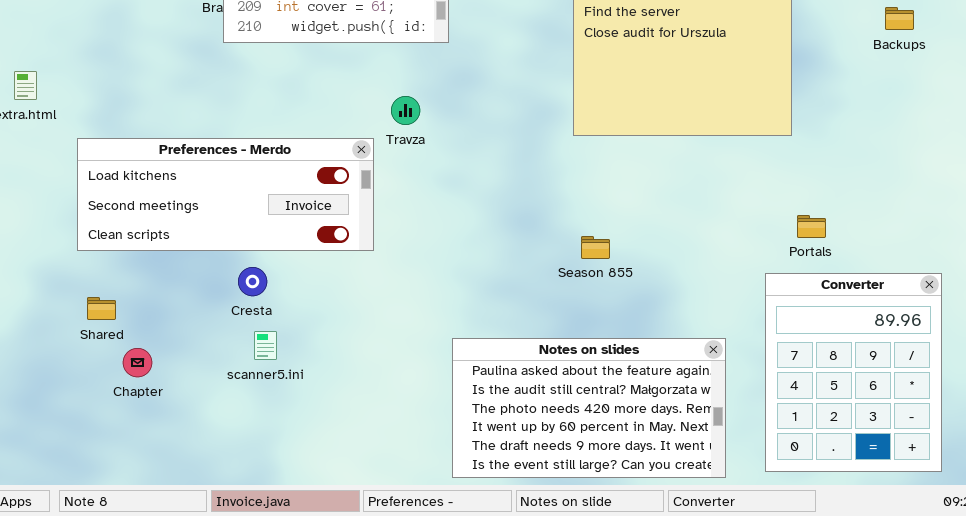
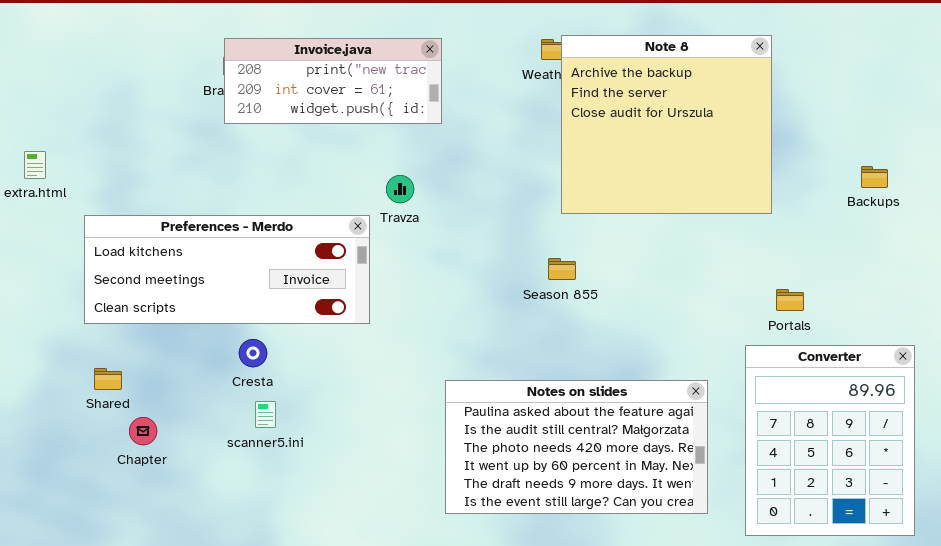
Backups: [885,7,914,30] -> [861,166,888,188], moved
Season 855: [581,236,610,259] -> [548,258,576,280], moved
Notes on slides: [452,338,726,478] -> [445,380,708,514], moved

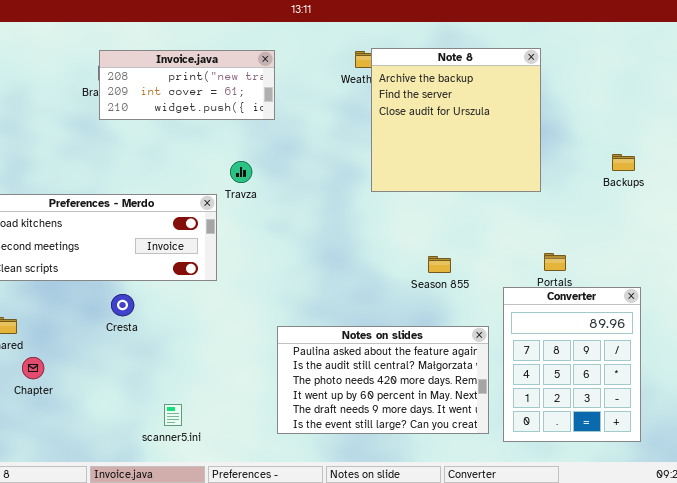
Season 855: [548,258,576,280] -> [428,256,451,273], moved
Converter: [745,345,915,536] -> [503,287,641,442], moved
scanner5.ini: [255,401,276,428] -> [164,404,182,426], moved

